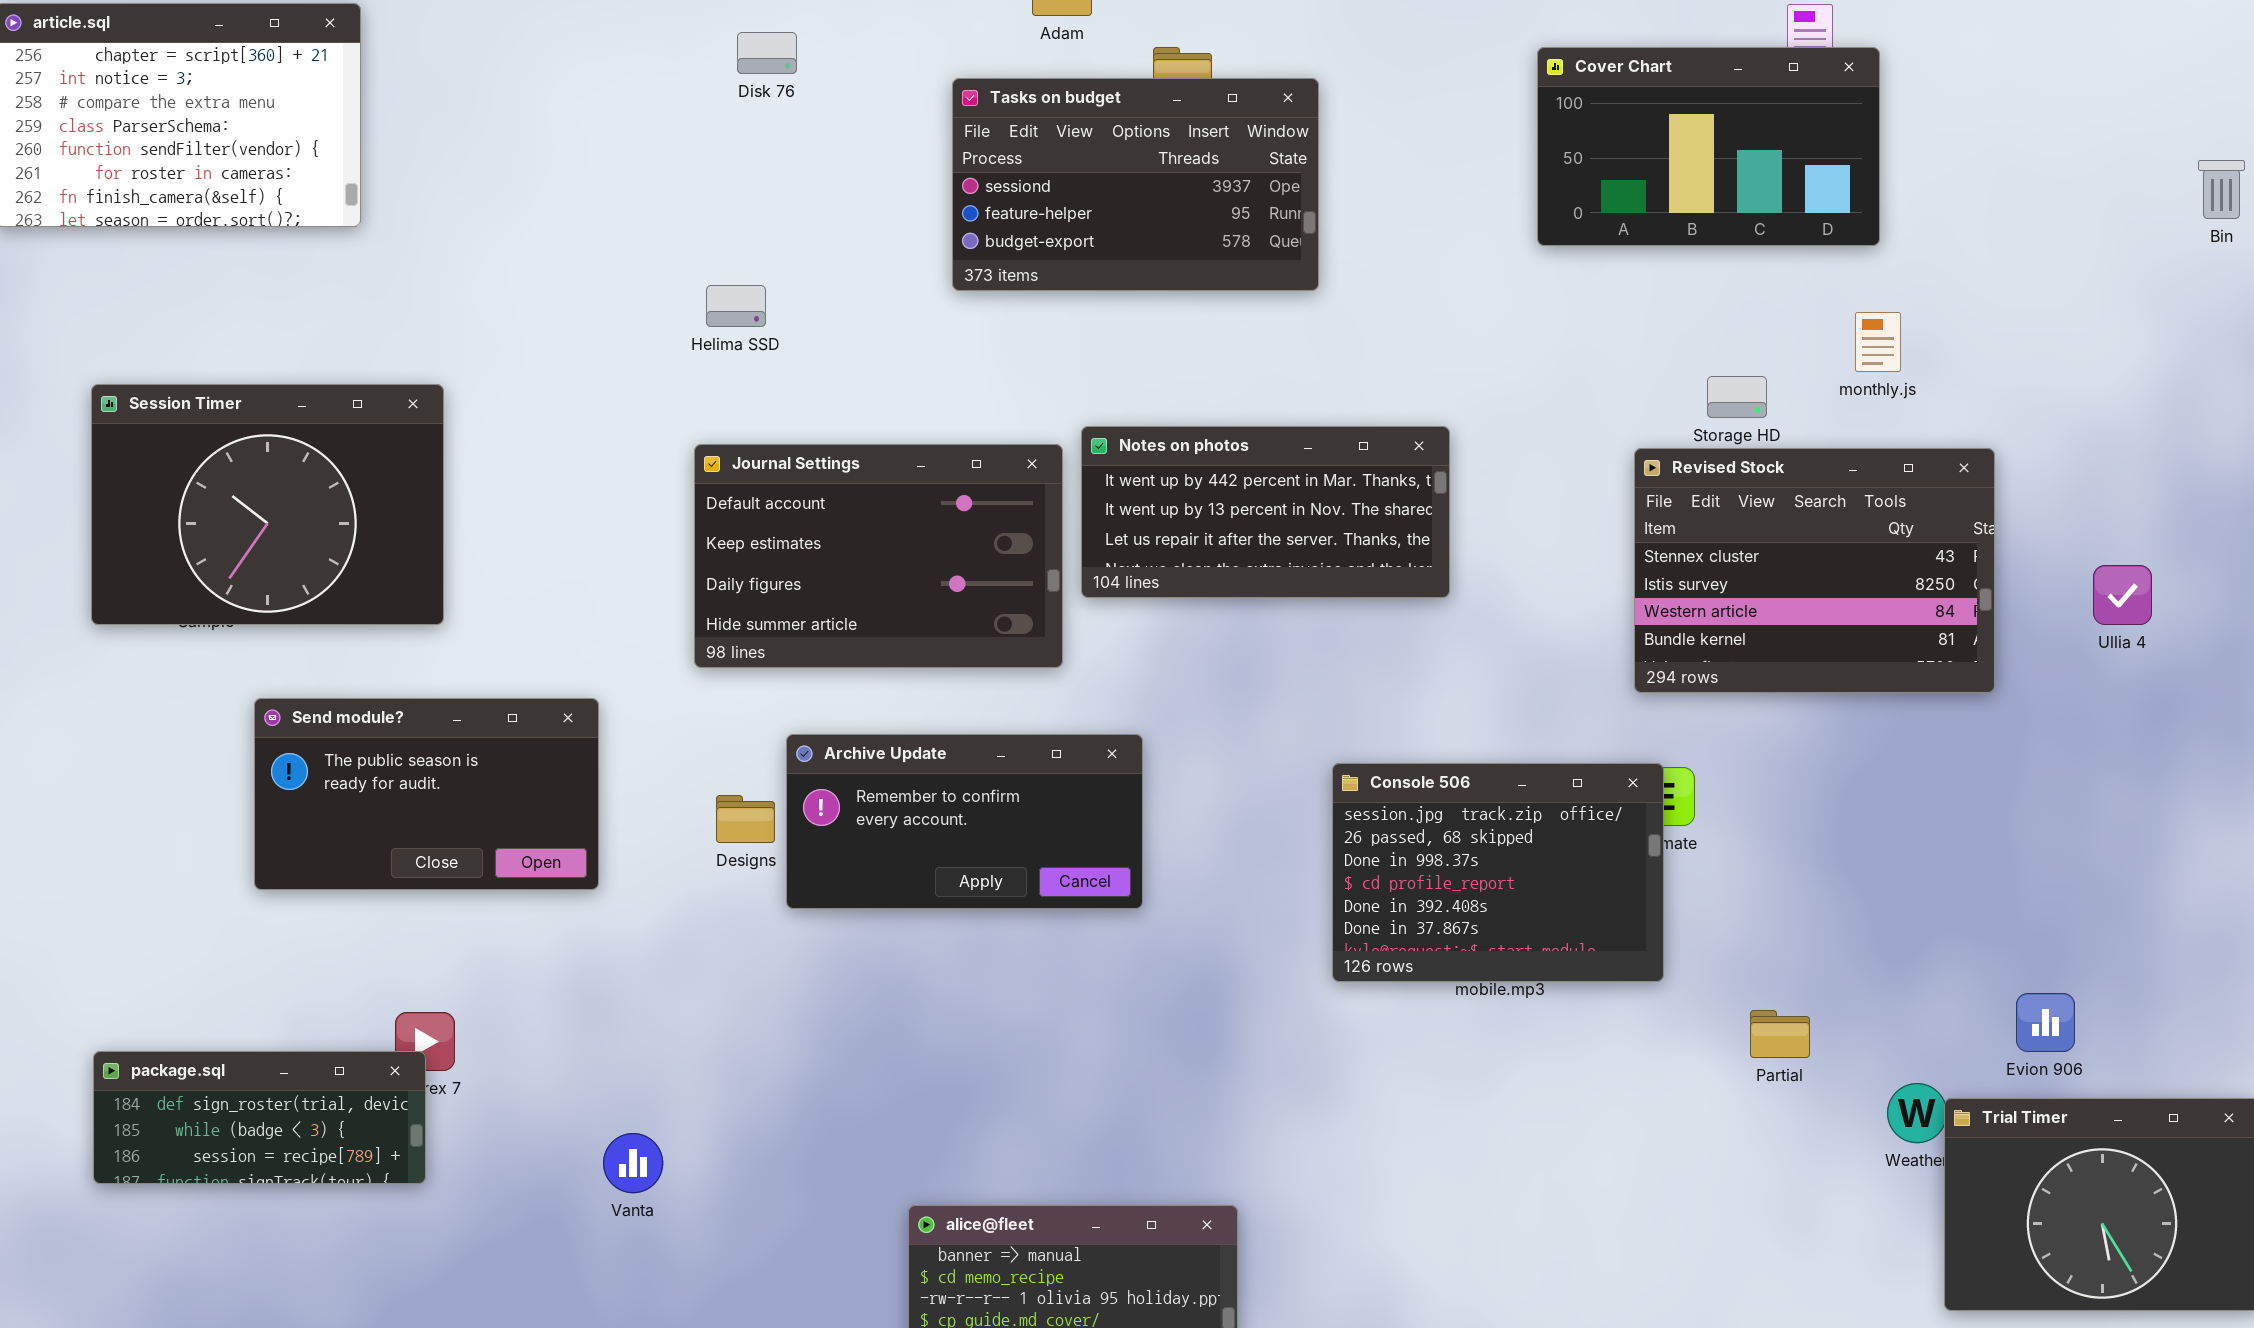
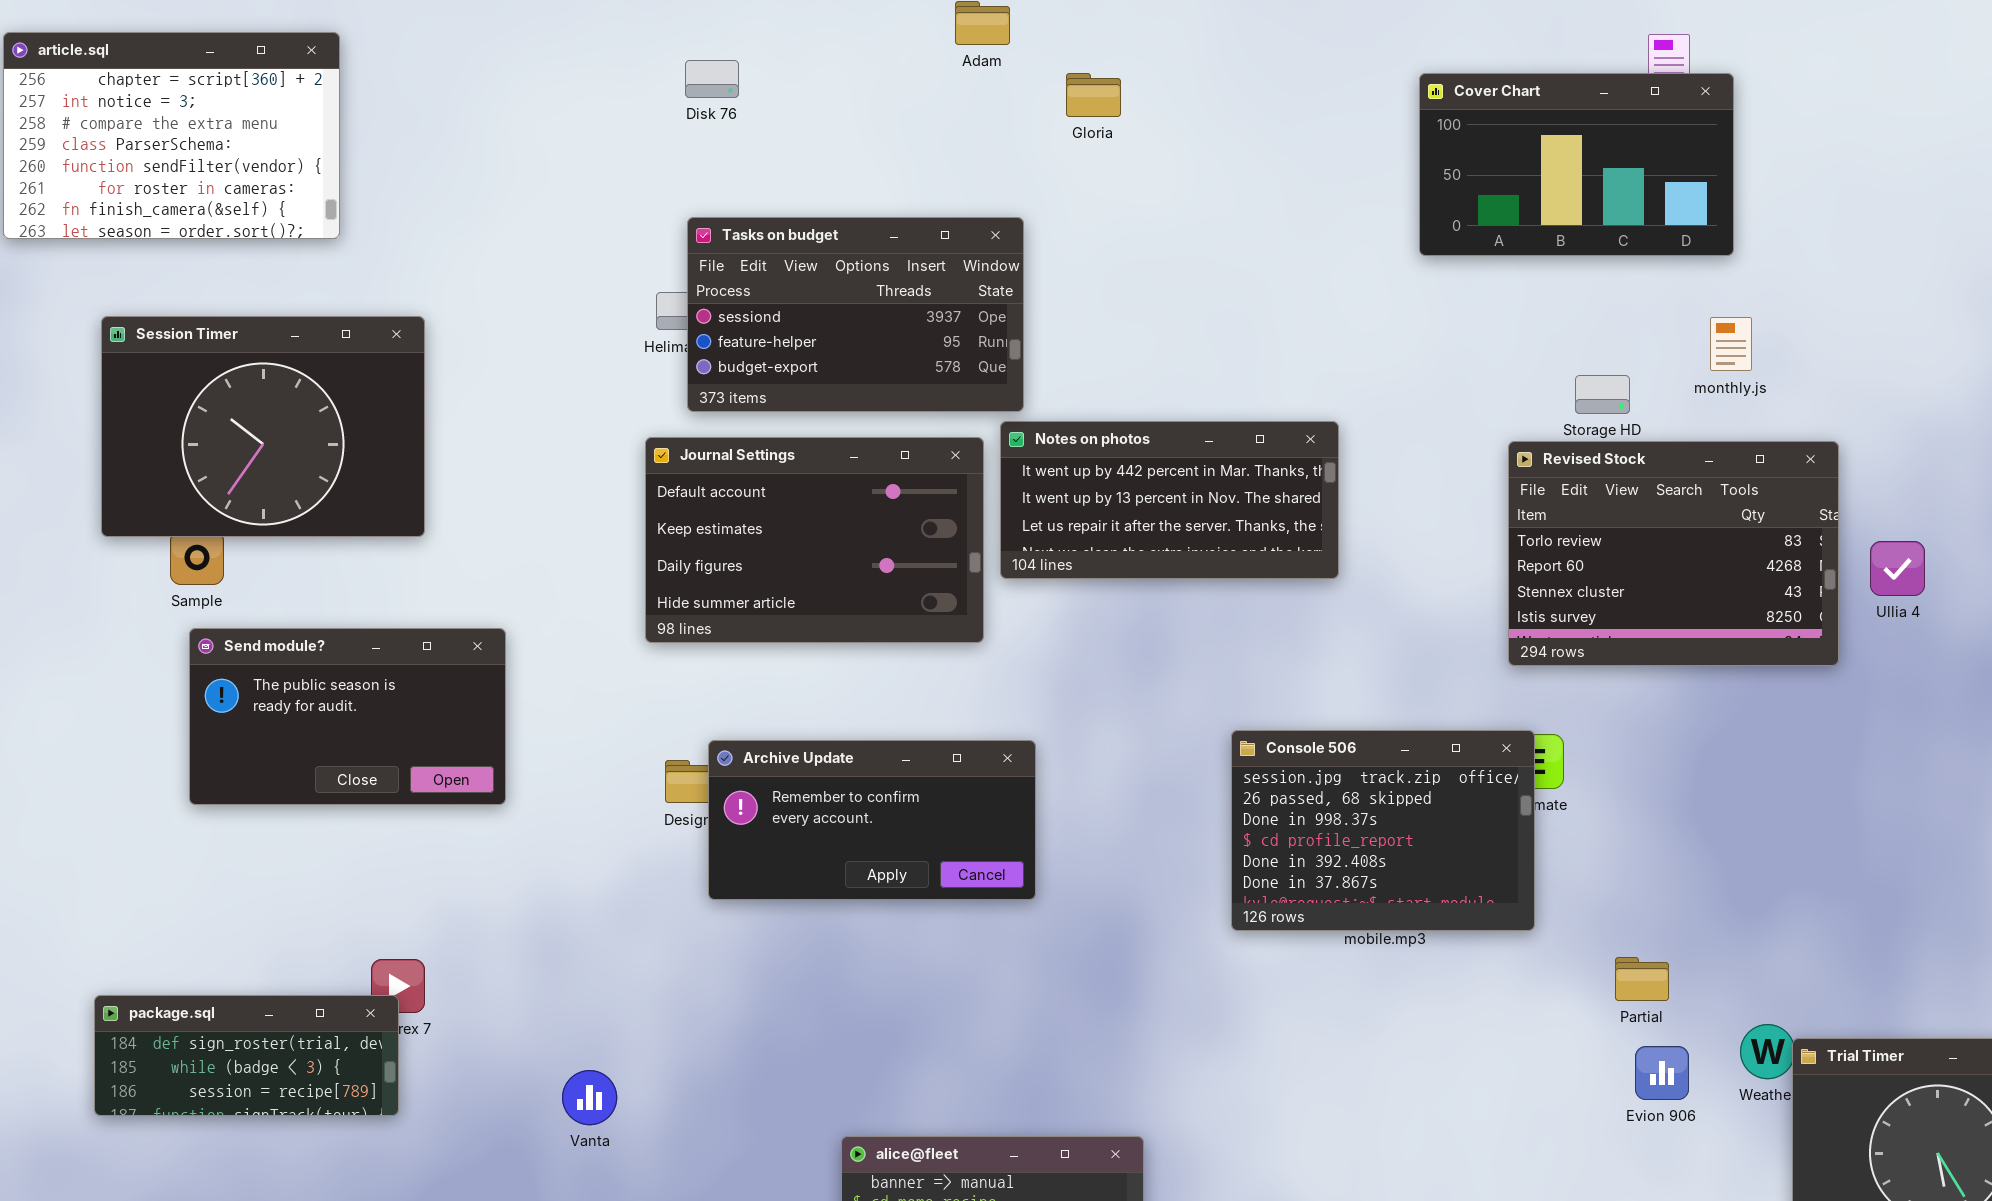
Tasks on budget: [952,78,1319,291] -> [687,217,1024,412], moved
Session Timer: [91,384,444,625] -> [101,316,425,537], moved
Revised Stock: [1634,448,1995,693] -> [1508,441,1839,666], scrolled up 2 rows
Ullia 4: [2093,565,2152,625] -> [1870,541,1925,596], moved
Send module?: [254,698,599,890] -> [189,628,506,805], moved
Archive Update: [786,734,1143,909] -> [708,740,1036,900], moved
Evion 906: [2016,993,2075,1052] -> [1635,1046,1689,1100], moved

